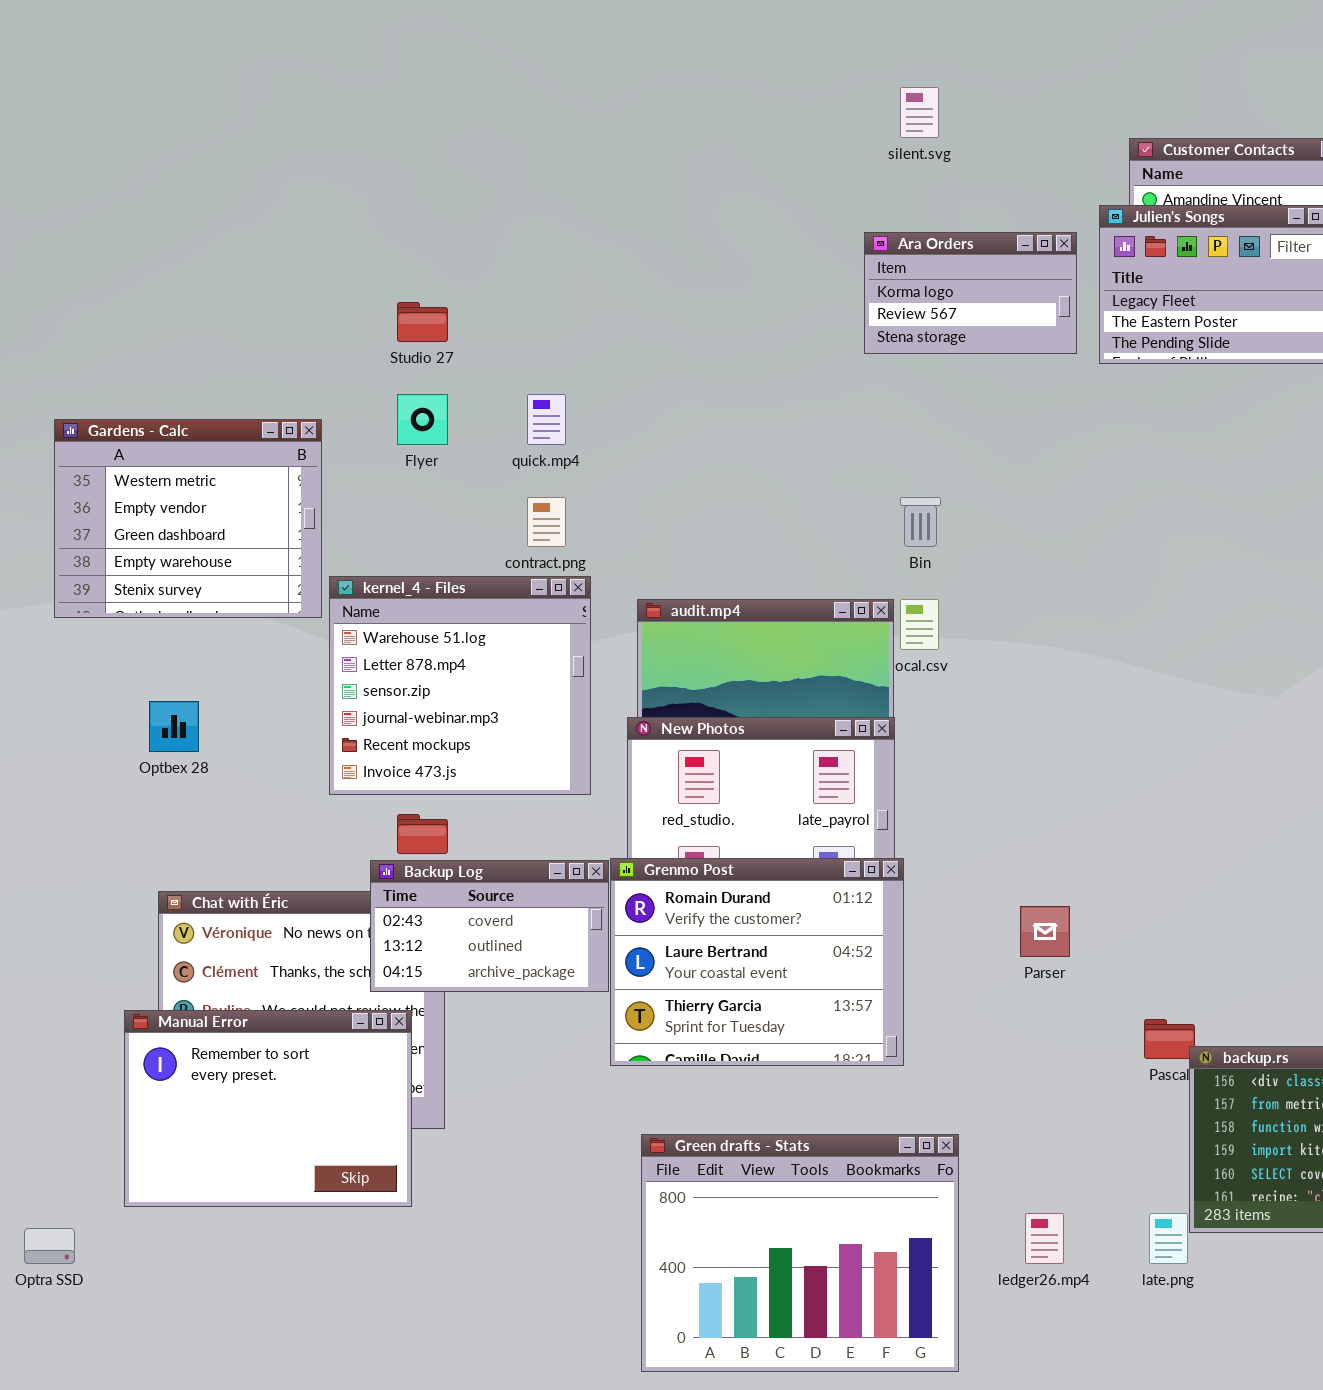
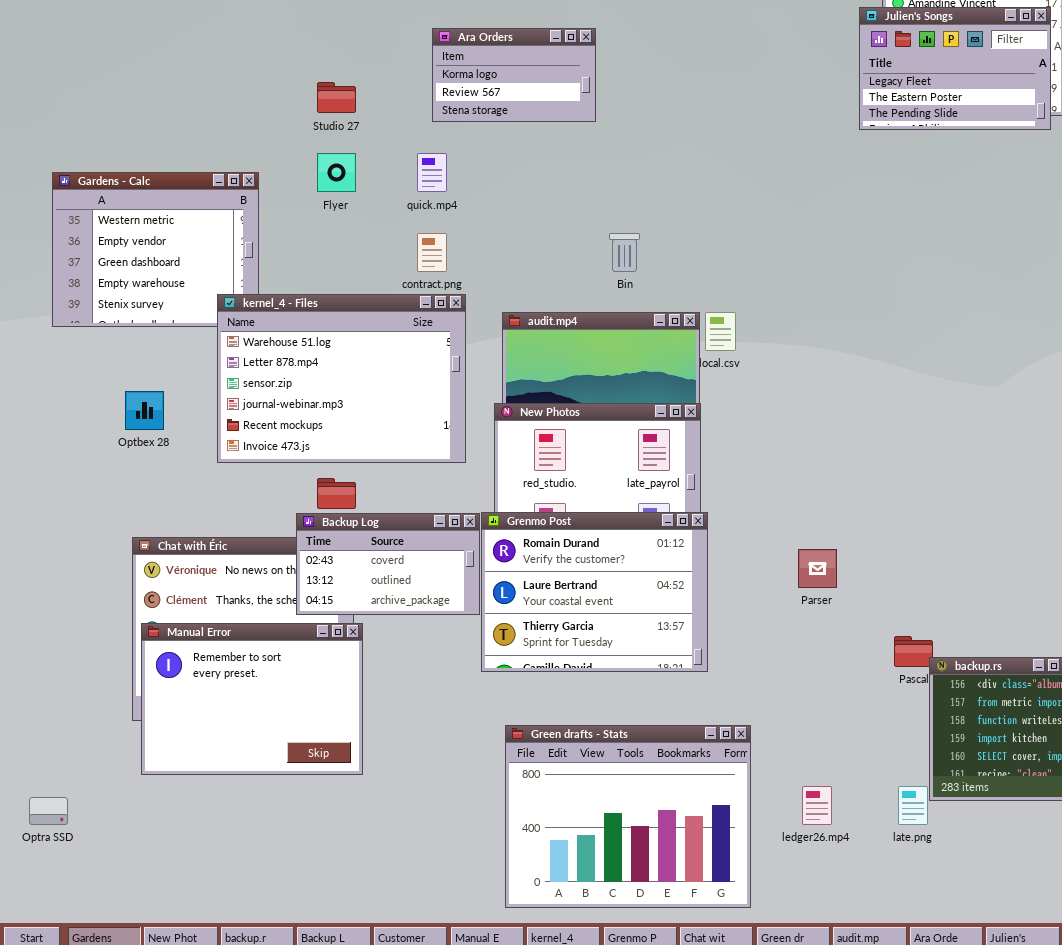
Ara Orders: [864,232,1077,354] -> [432,28,596,122], moved
Bin: [900,497,941,547] -> [609,233,640,272], moved
kernel_4 - Files: [329,576,591,795] -> [217,294,466,463], resized
Manual Error: [124,1010,412,1207] -> [141,623,363,775], moved

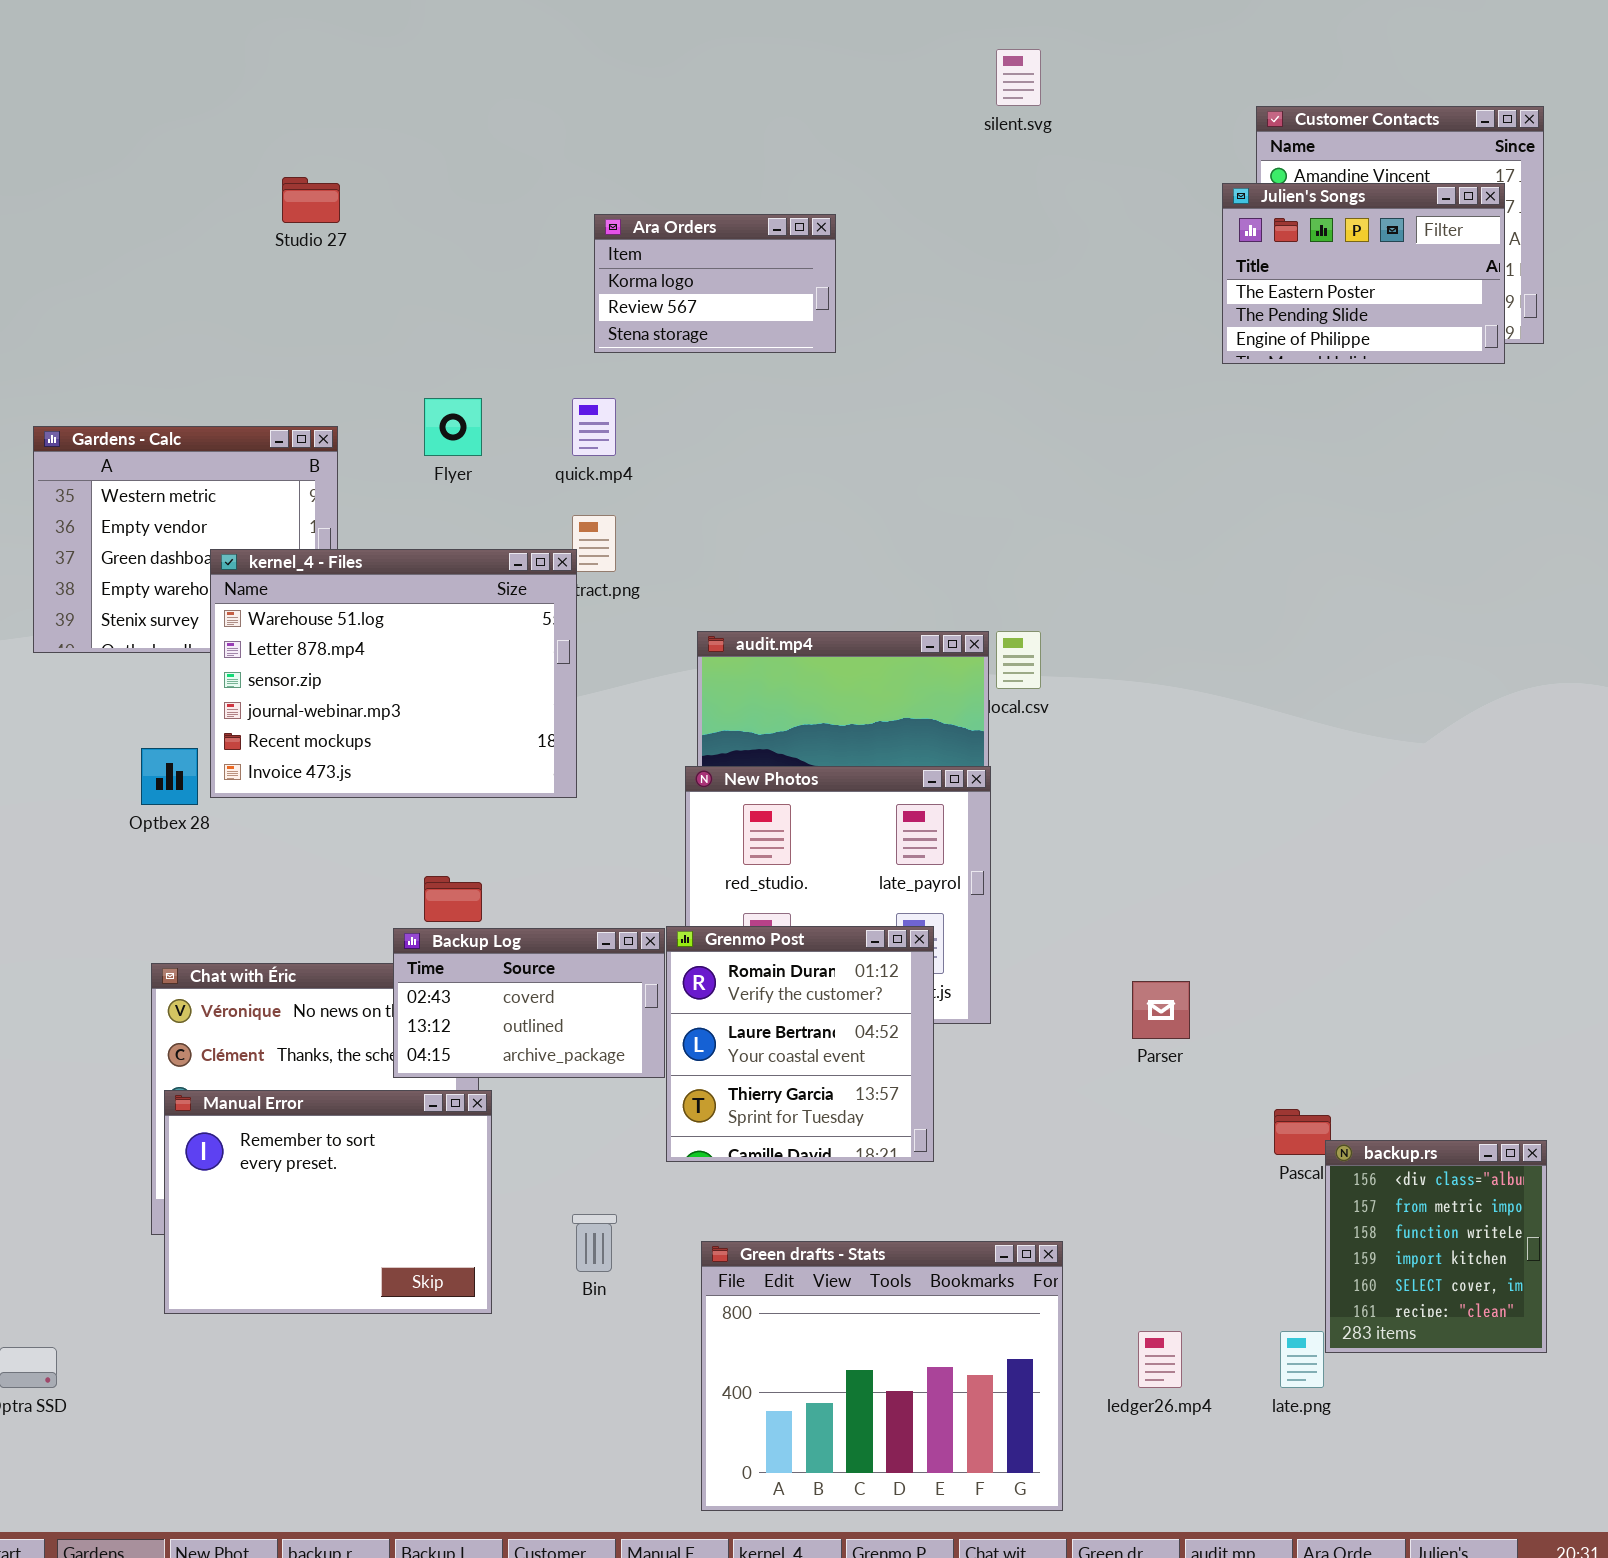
Julien's Songs: [859,7,1051,130] -> [1222,183,1505,364], scrolled down 1 row
Studio 27: [317,82,356,113] -> [282,177,340,223], moved
Bin: [609,233,640,272] -> [572,1214,617,1272], moved
kernel_4 - Files: [217,294,466,463] -> [210,549,577,798], moved
Grenmo Post: [481,512,708,672] -> [666,926,934,1162], resized

